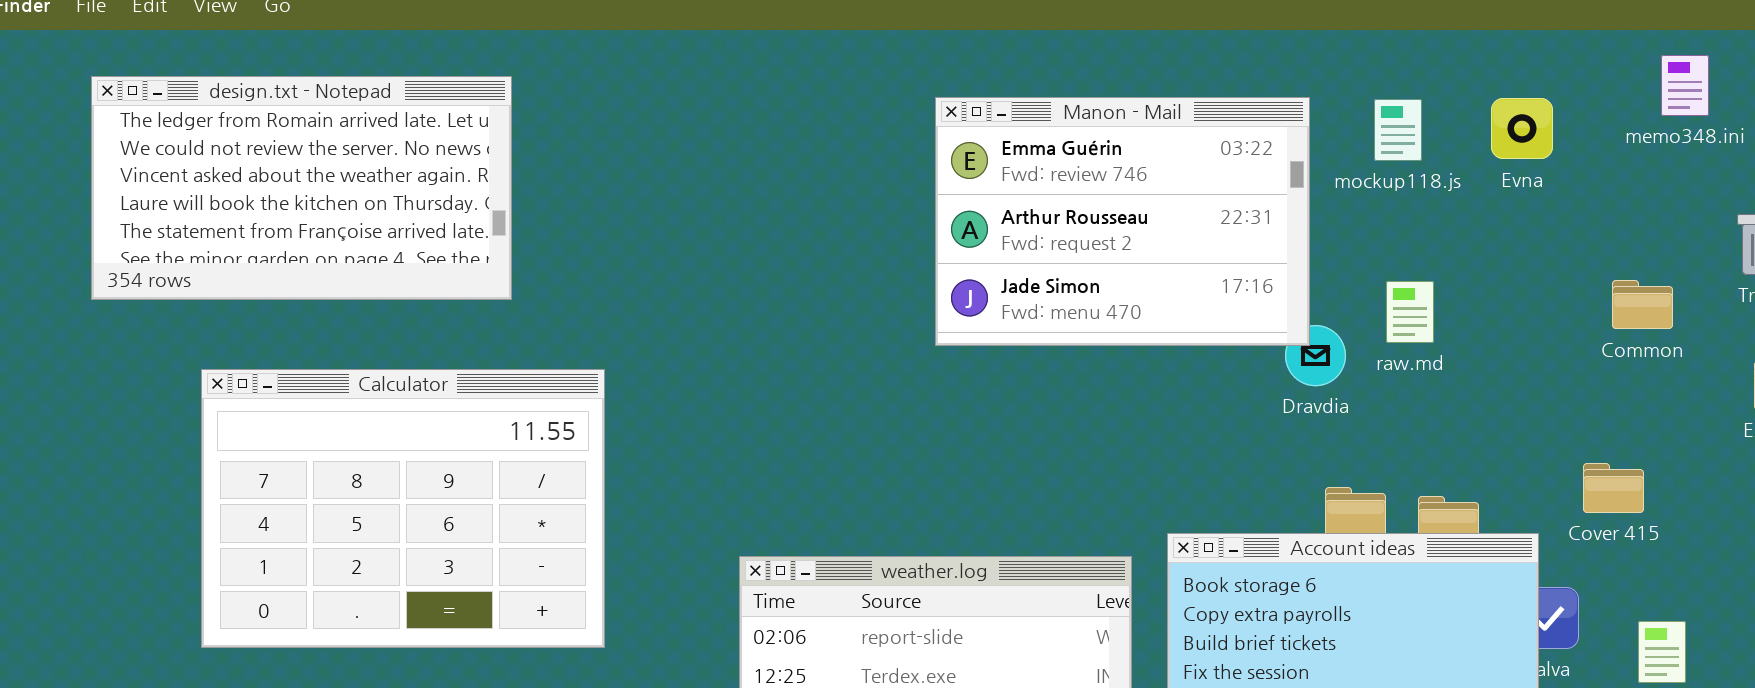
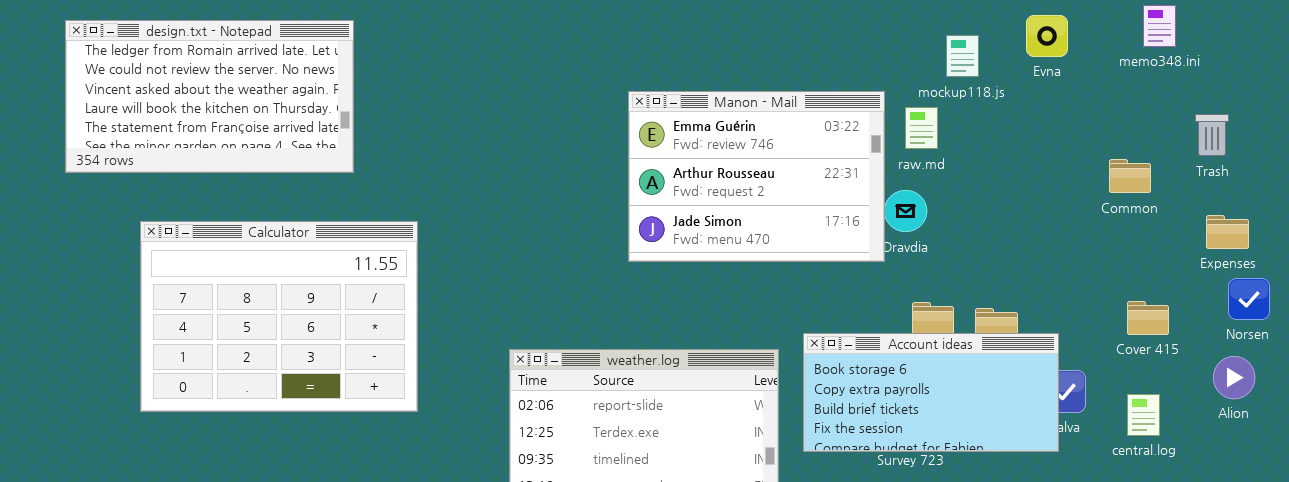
Manon - Mail: [935,97,1310,346] -> [628,91,885,262], moved
Evna: [1491,98,1553,159] -> [1026,15,1068,57], moved
raw.md: [1386,281,1434,343] -> [905,107,938,149], moved
Cover 415: [1583,463,1644,513] -> [1127,301,1169,335], moved

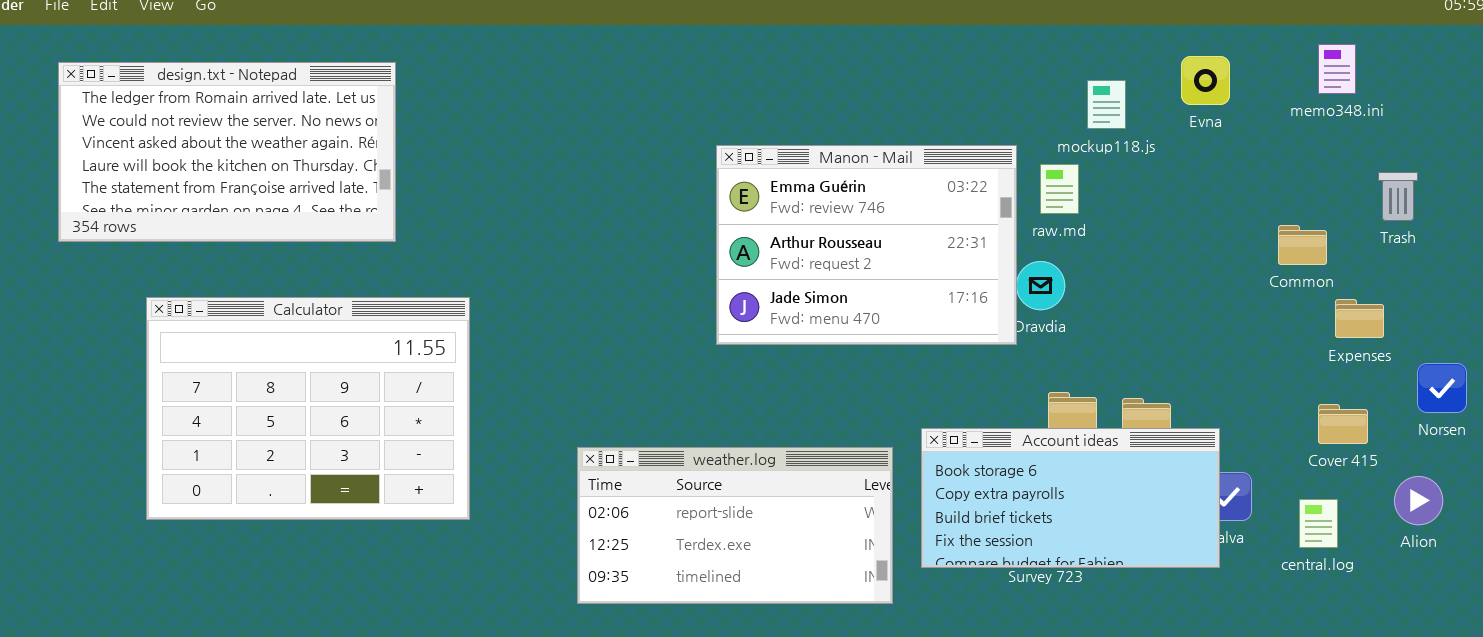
Expenses: [1206,215,1249,249] -> [1335,299,1384,338], moved
Cover 415: [1127,301,1169,335] -> [1318,404,1368,444], moved
Alion: [1213,356,1255,399] -> [1394,476,1443,525], moved

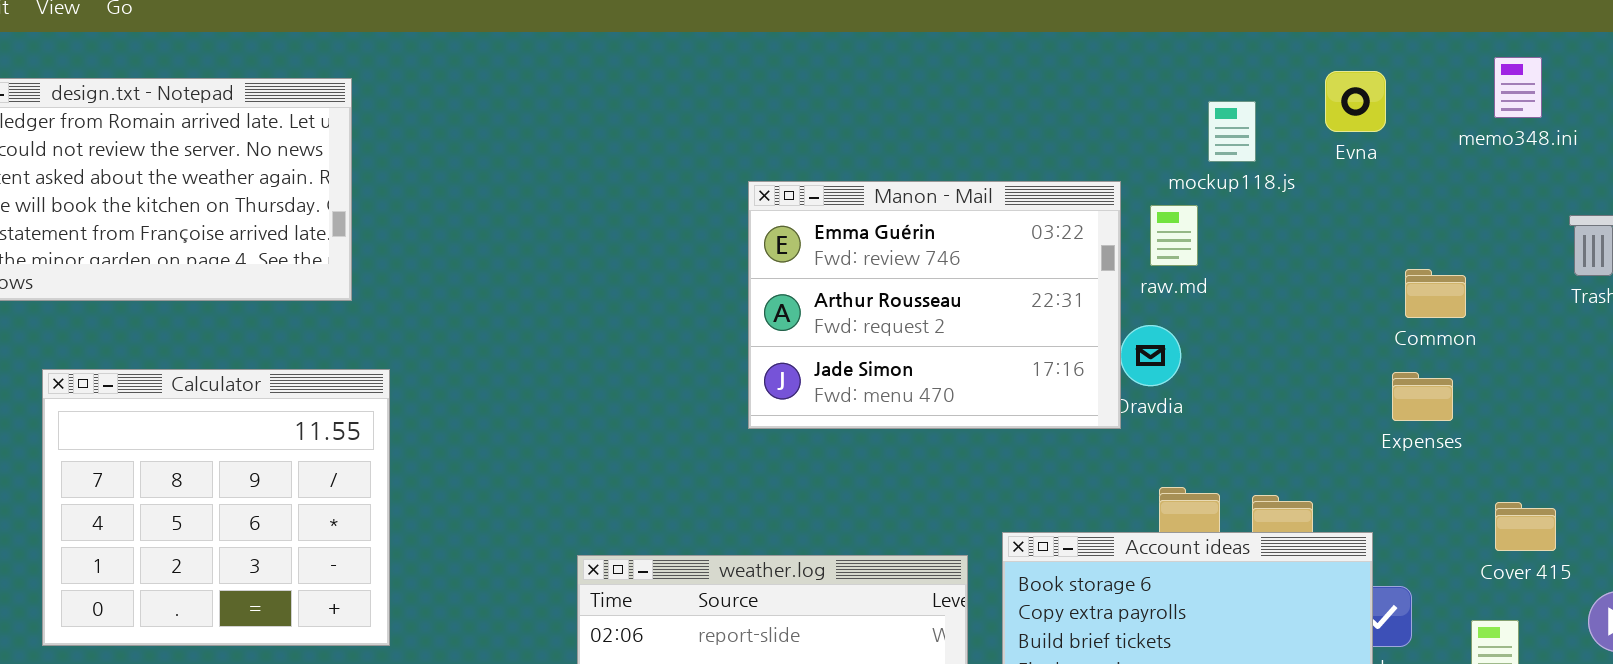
Common: [1278,225,1327,265] -> [1405,269,1466,318], moved
Calculator: [146,297,470,520] -> [42,369,390,646], resized
Expenses: [1335,299,1384,338] -> [1392,372,1453,421], moved

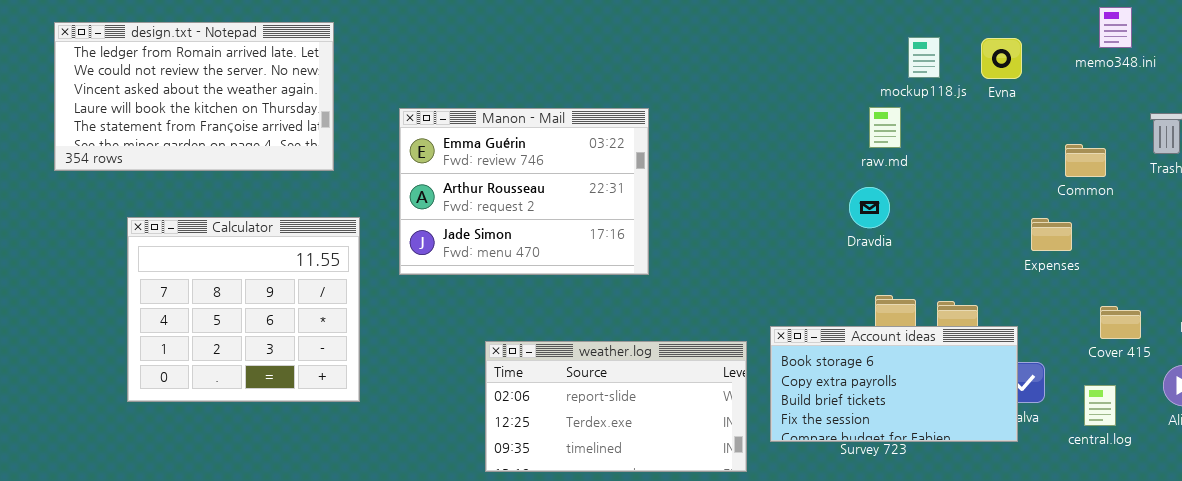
Evna: [1325,71,1386,132] -> [981,38,1022,79], moved
Manon - Mail: [748,181,1121,429] -> [399,108,649,275], moved
Common: [1405,269,1466,318] -> [1065,144,1106,177], moved

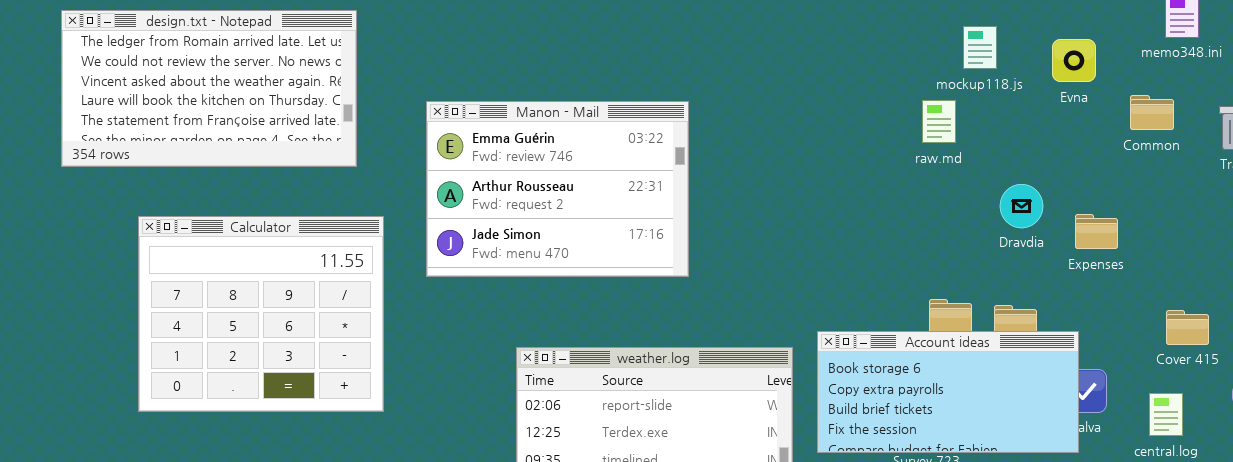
Evna: [981,38,1022,79] -> [1052,39,1096,82], moved
Common: [1065,144,1106,177] -> [1130,95,1174,130], moved
Dravdia: [849,187,890,228] -> [1000,184,1043,228], moved
Expenses: [1031,218,1072,251] -> [1075,214,1118,249], moved

